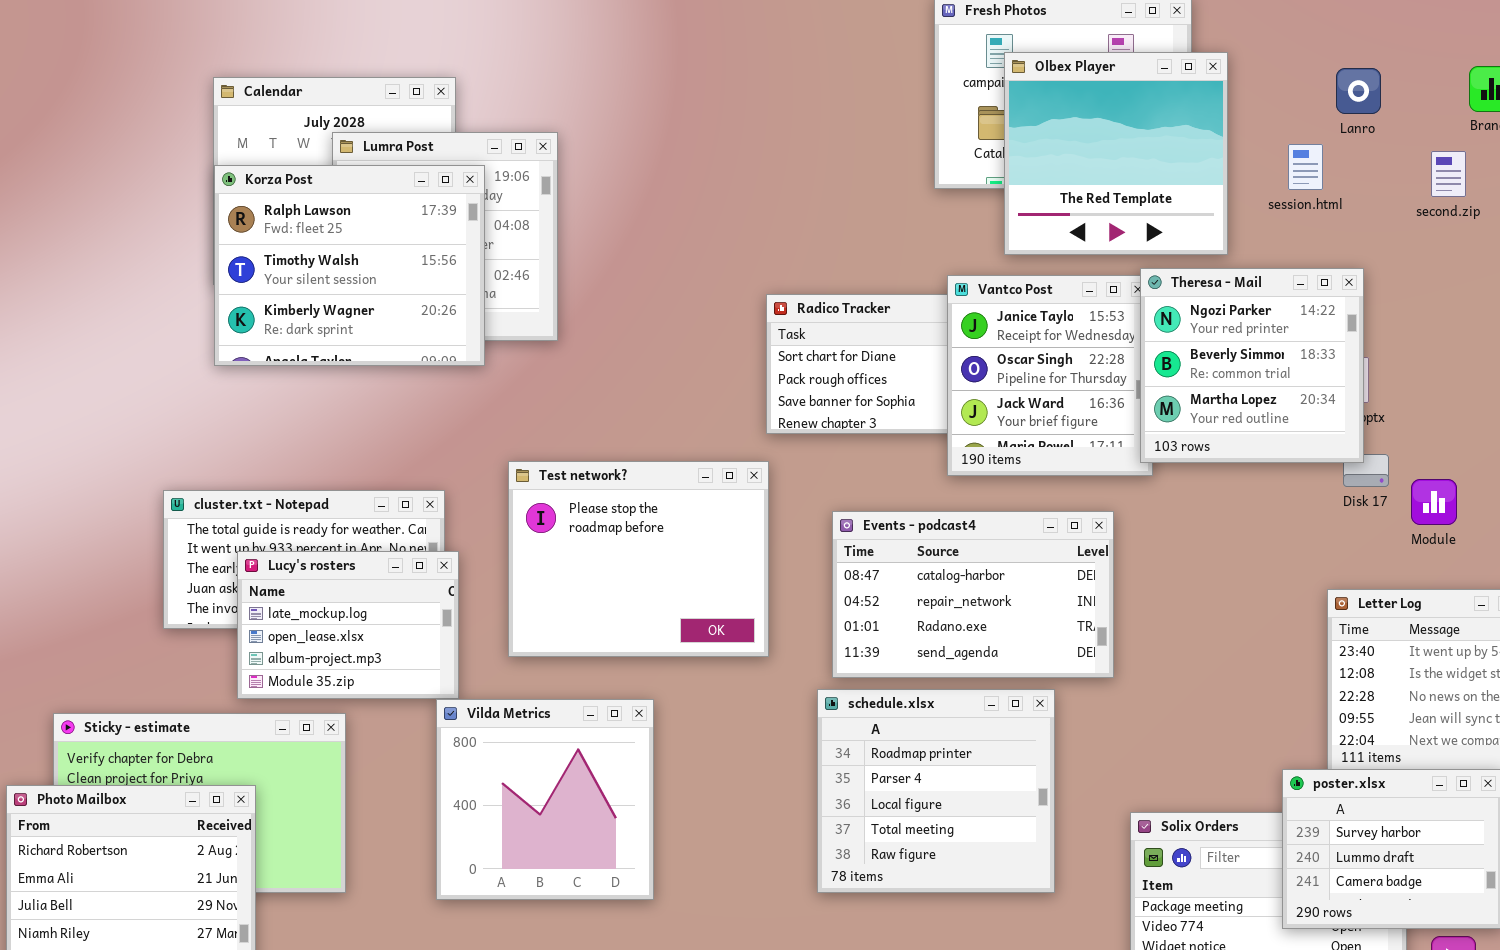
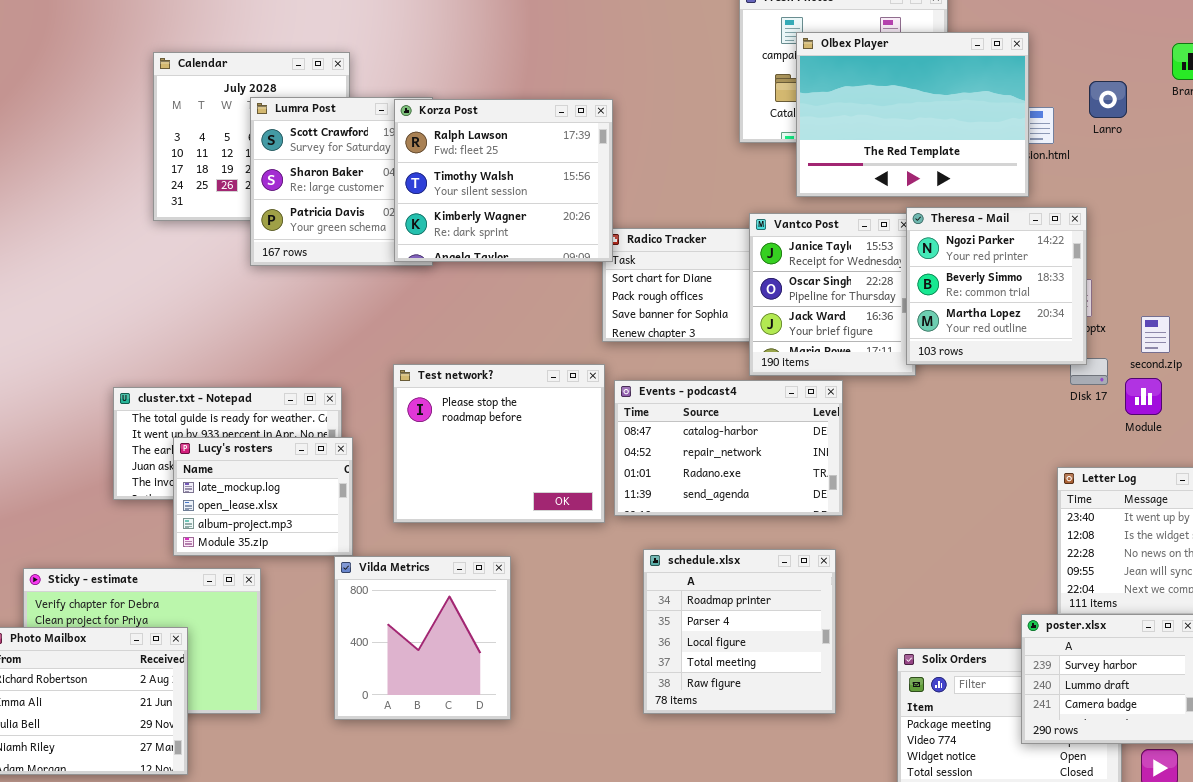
Olbex Player: [1004,52,1228,255] -> [796,32,1029,197], resized
Lanro: [1336,68,1381,114] -> [1089,81,1127,118], moved
second.zip: [1431,151,1466,197] -> [1141,316,1170,353], moved
Korza Post: [214,165,485,366] -> [394,99,613,262], moved
Events - podcast4: [832,511,1114,678] -> [614,380,843,516], moved

